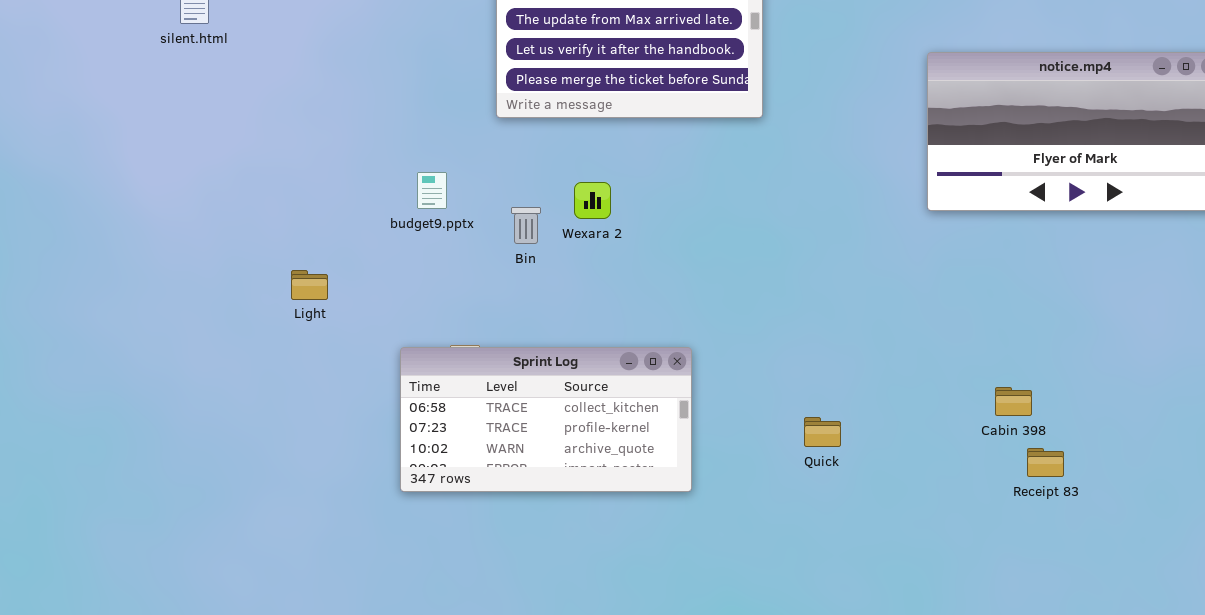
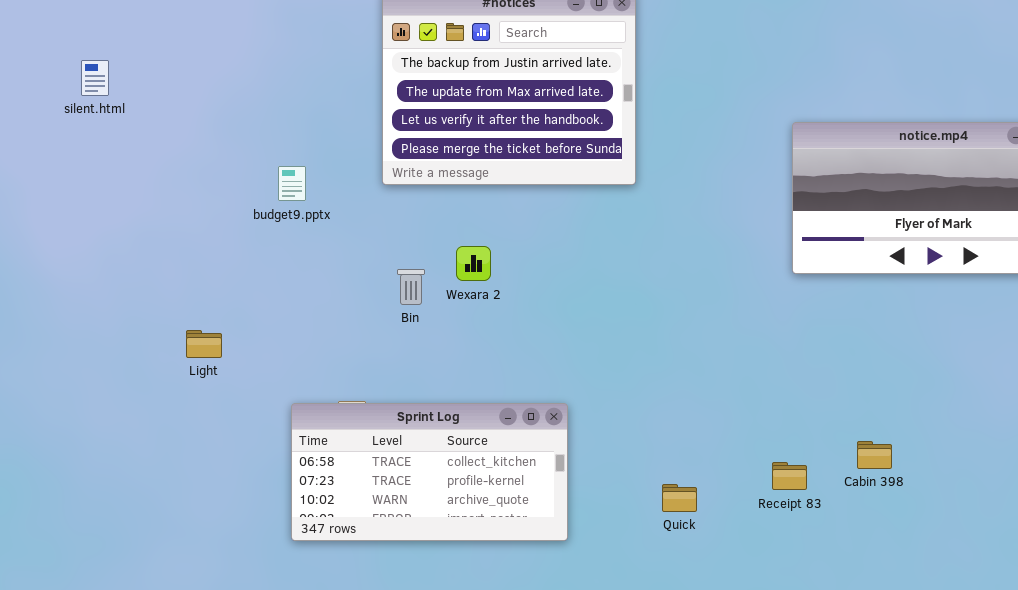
budget9.pptx: [417,172,447,209] -> [278,166,306,201], moved
Quick: [804,417,841,447] -> [662,484,697,512], moved
Receipt 83: [1027,448,1064,477] -> [772,462,807,490], moved

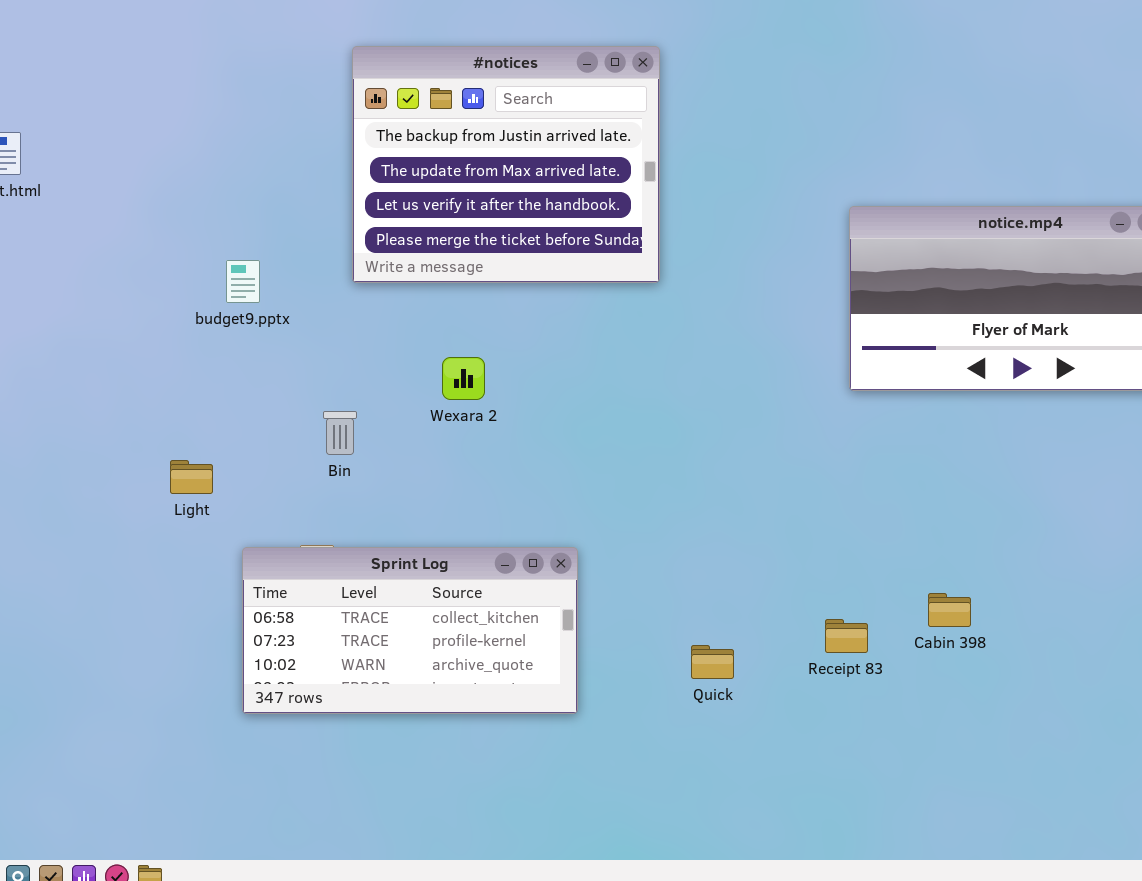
Bin: [397,269,425,305] -> [323,411,357,455], moved
Light: [186,330,222,358] -> [170,460,213,494], moved

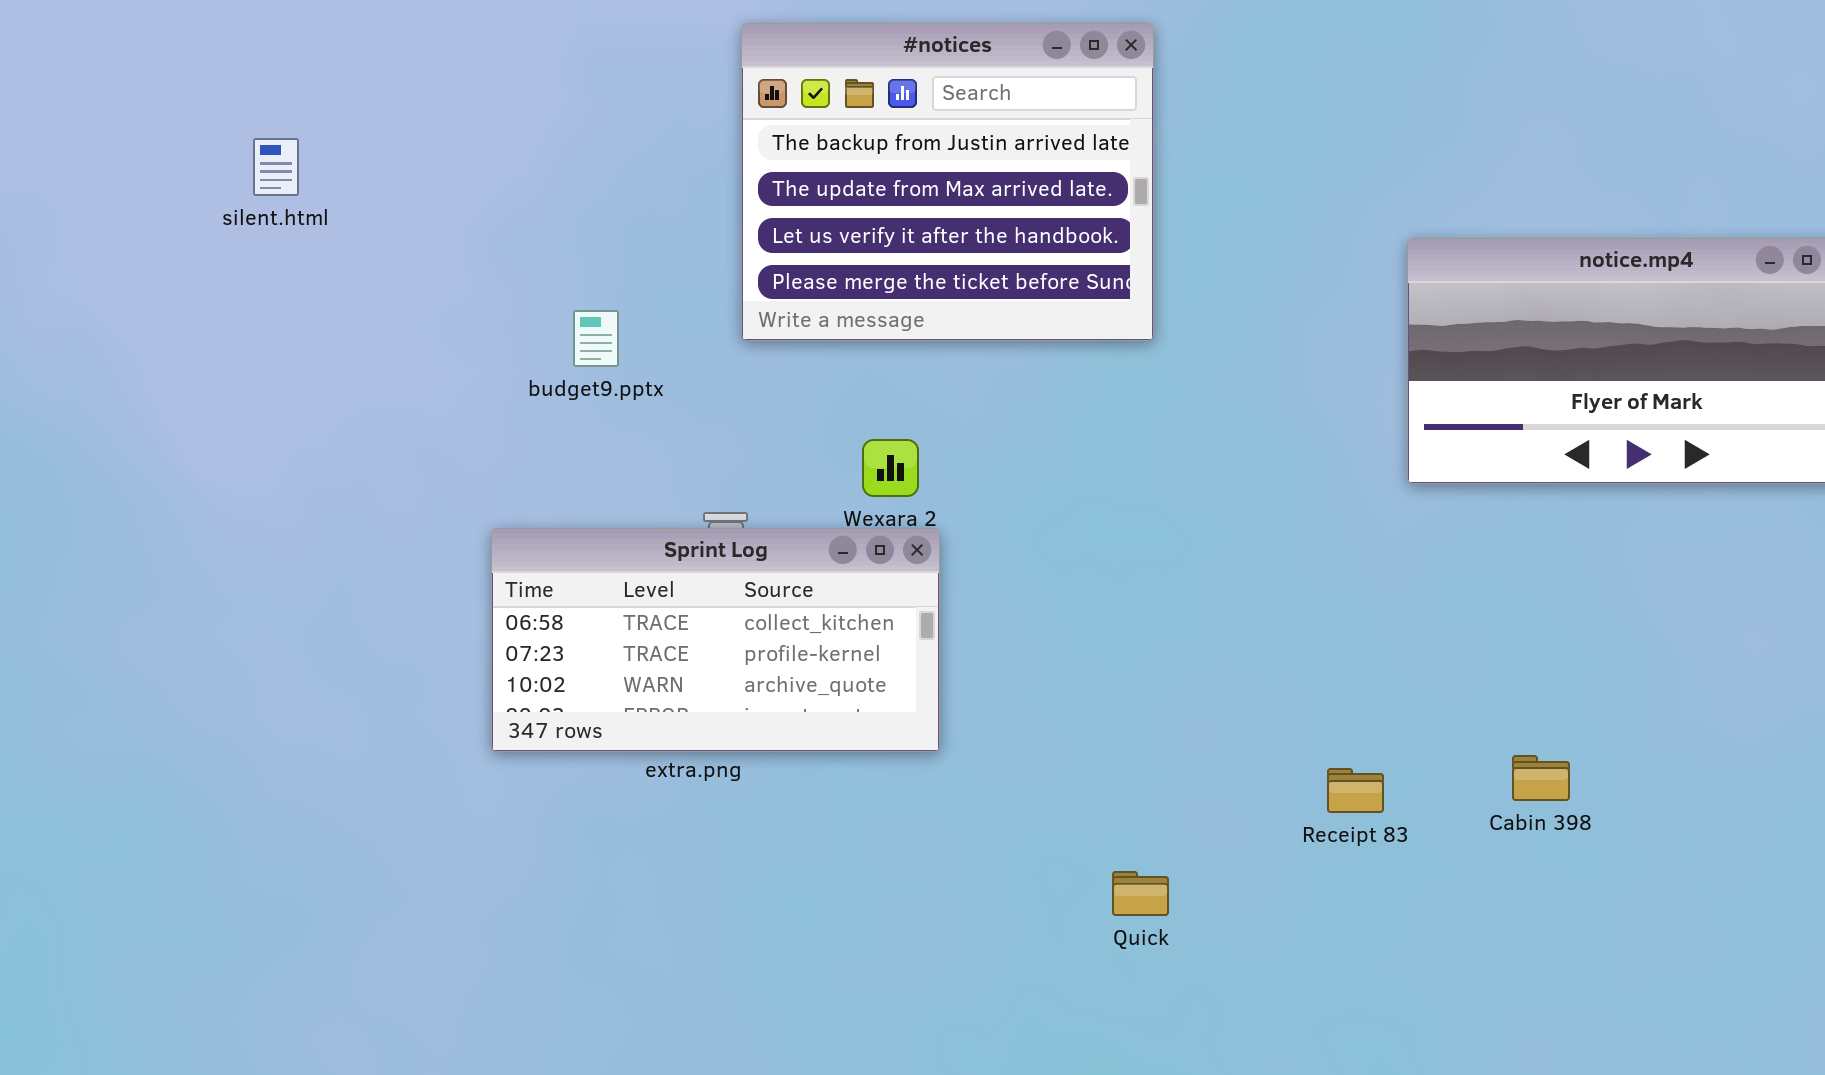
Sprint Log: [242,547,578,714] -> [491,528,940,752], moved
Receipt 83: [825,619,868,653] -> [1327,768,1384,813], moved
Quick: [691,645,734,679] -> [1112,871,1169,916], moved

